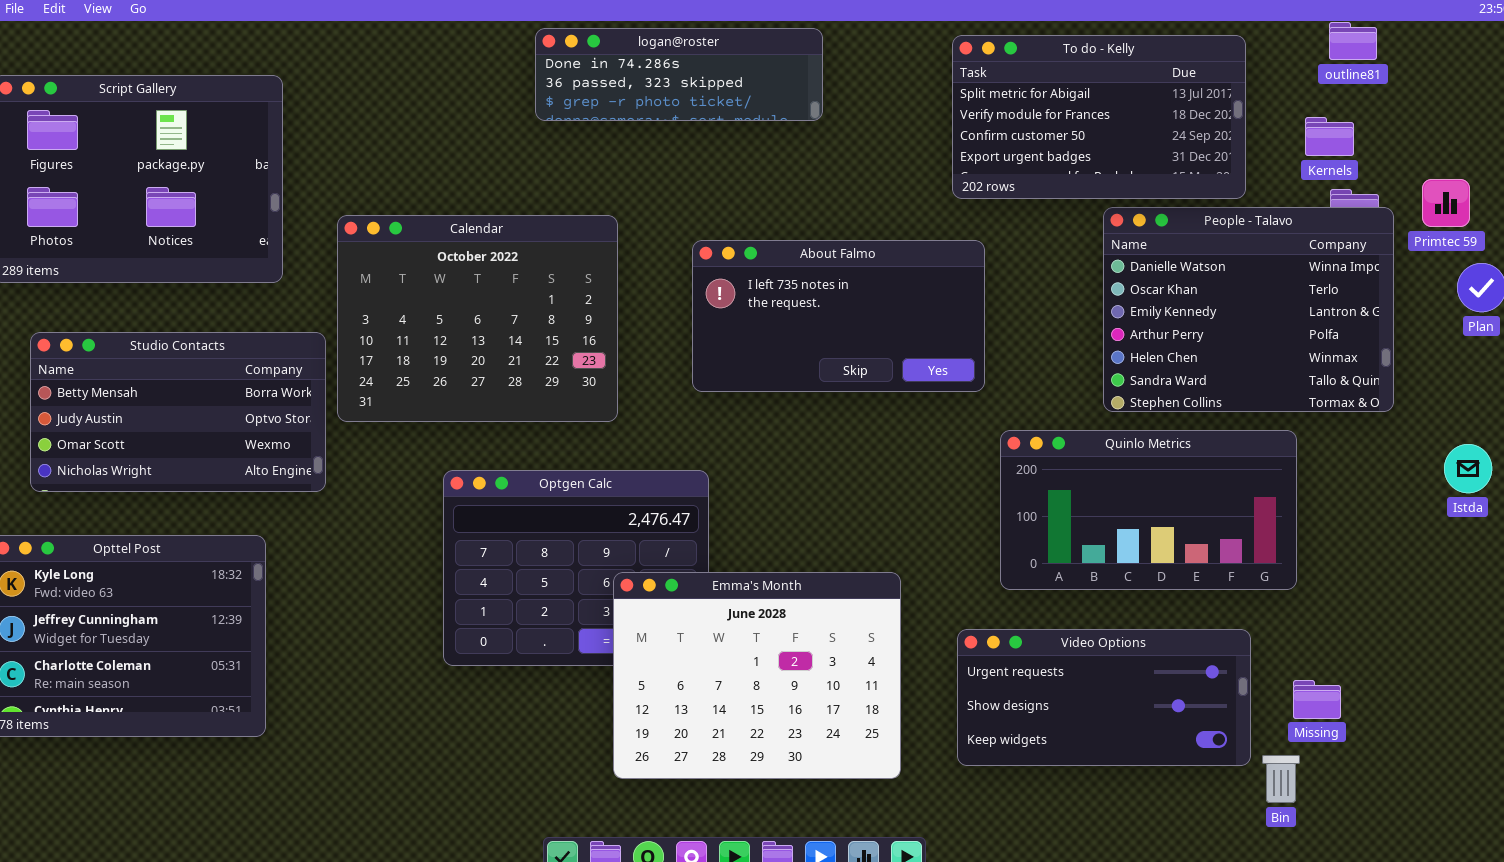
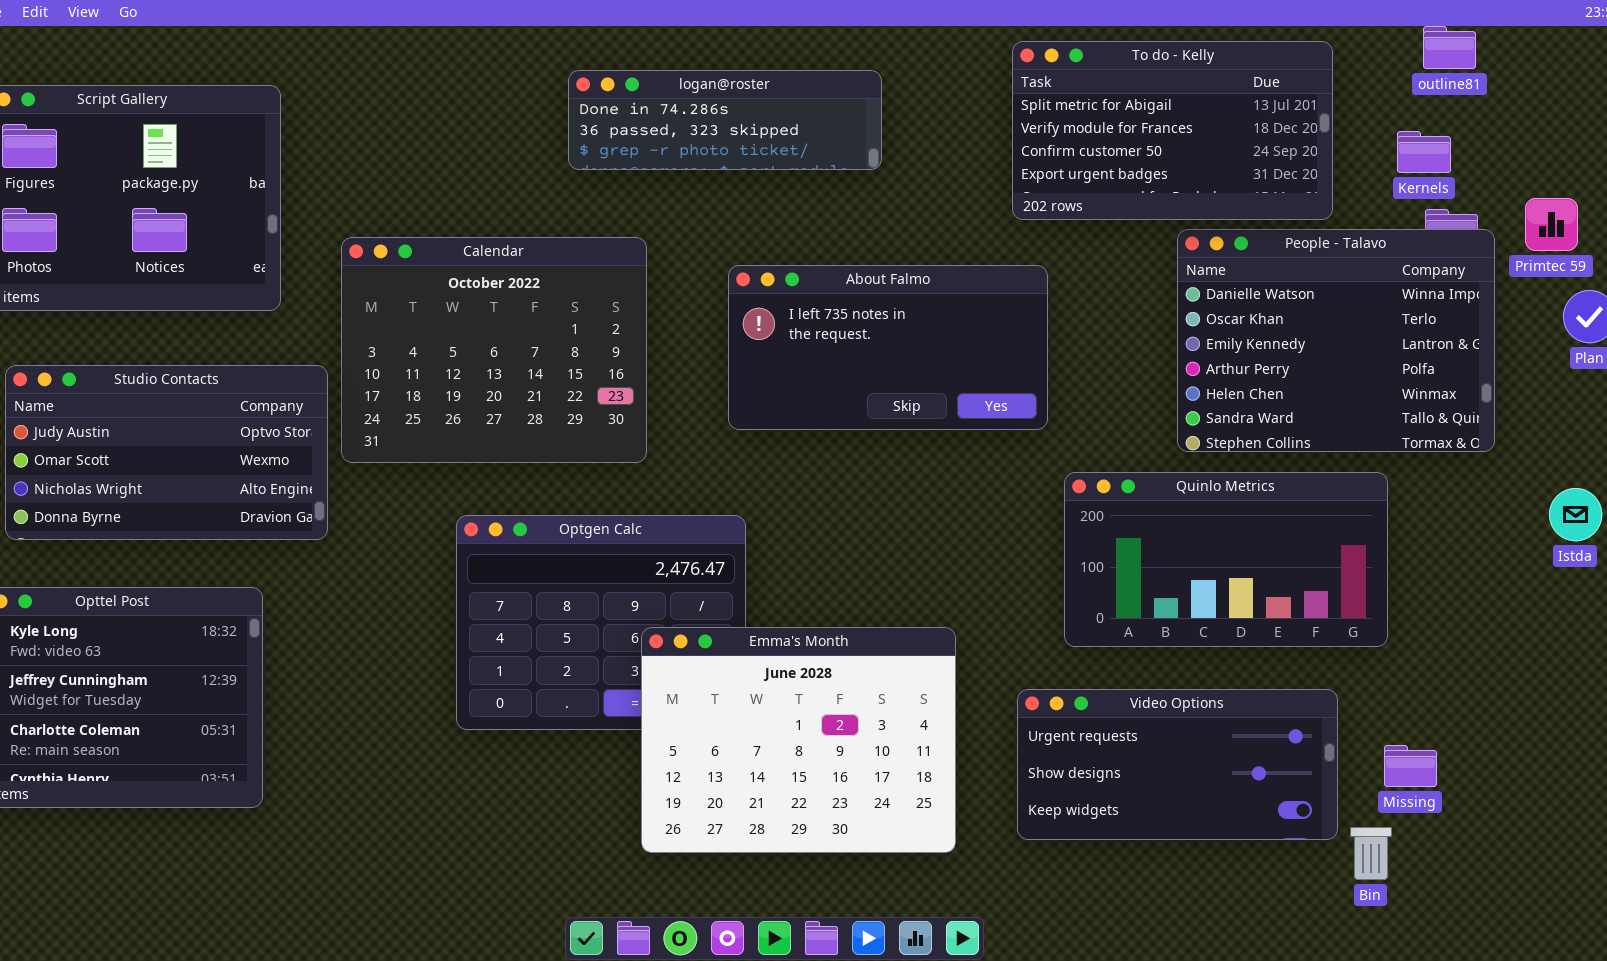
logan@roster: [535,28,823,121] -> [568,70,882,170], moved
Studio Contacts: [30,332,326,492] -> [5,365,328,540], scrolled down 1 row

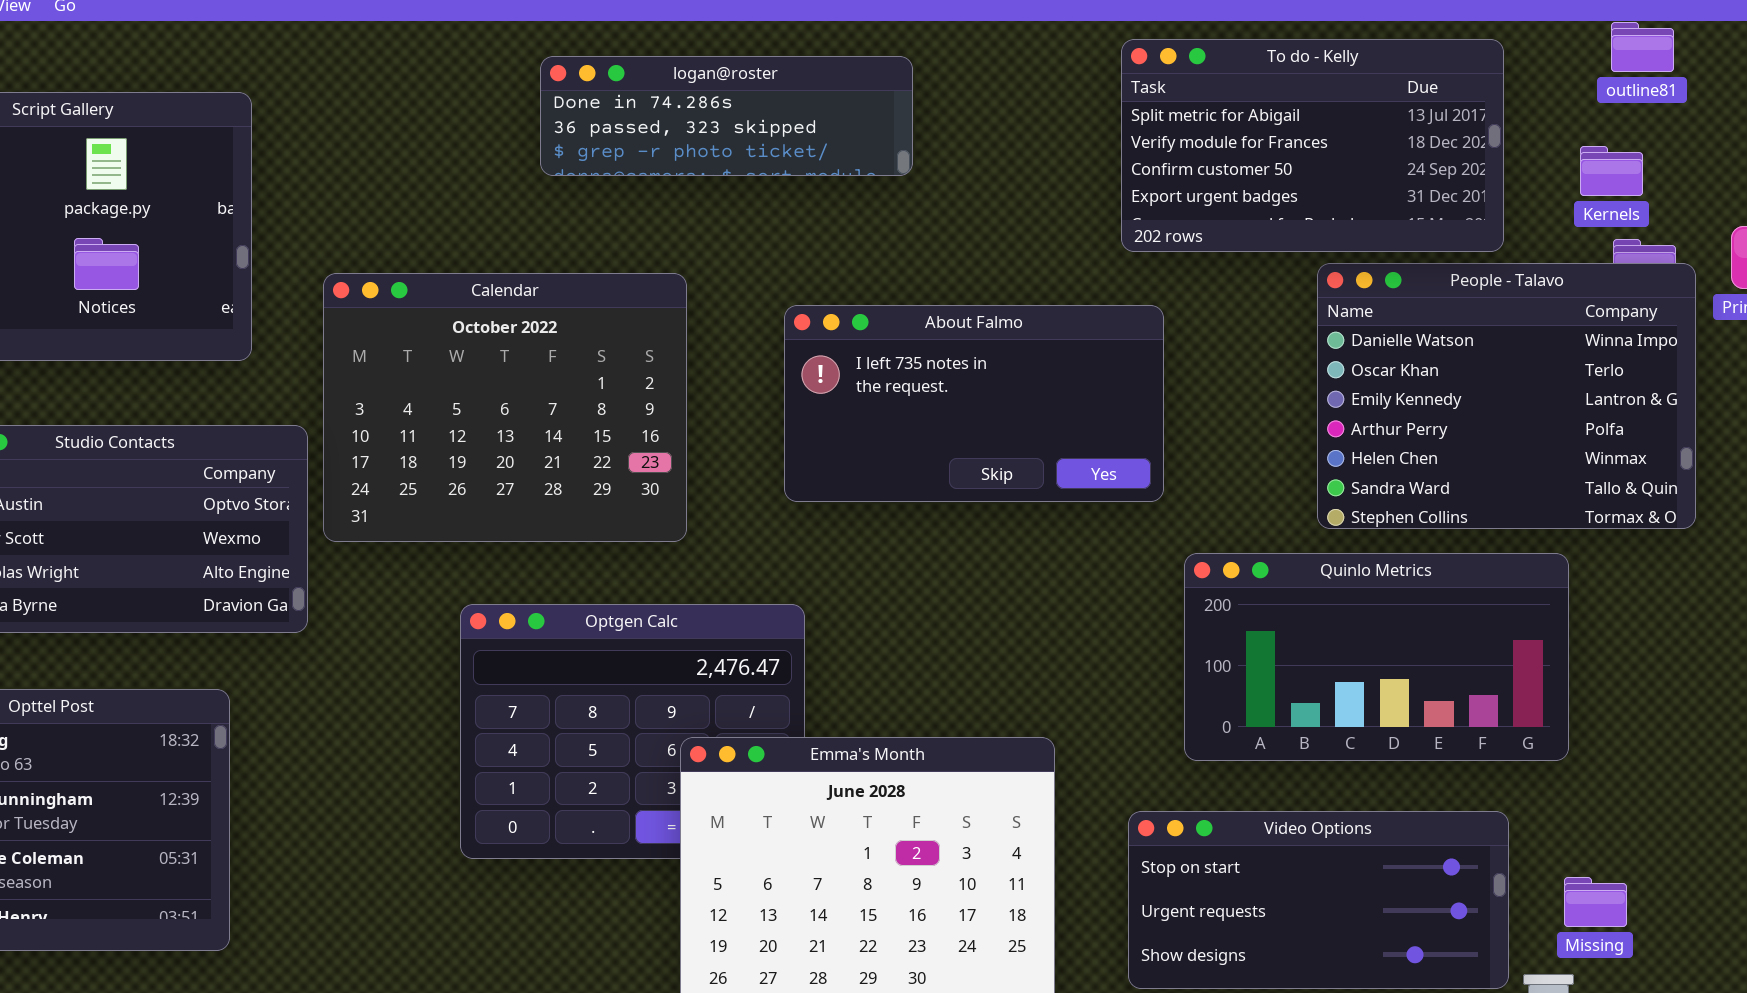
logan@roster: [568,70,882,170] -> [540,56,913,176], moved
Video Options: [1017,689,1338,840] -> [1128,811,1509,989], scrolled up 1 row

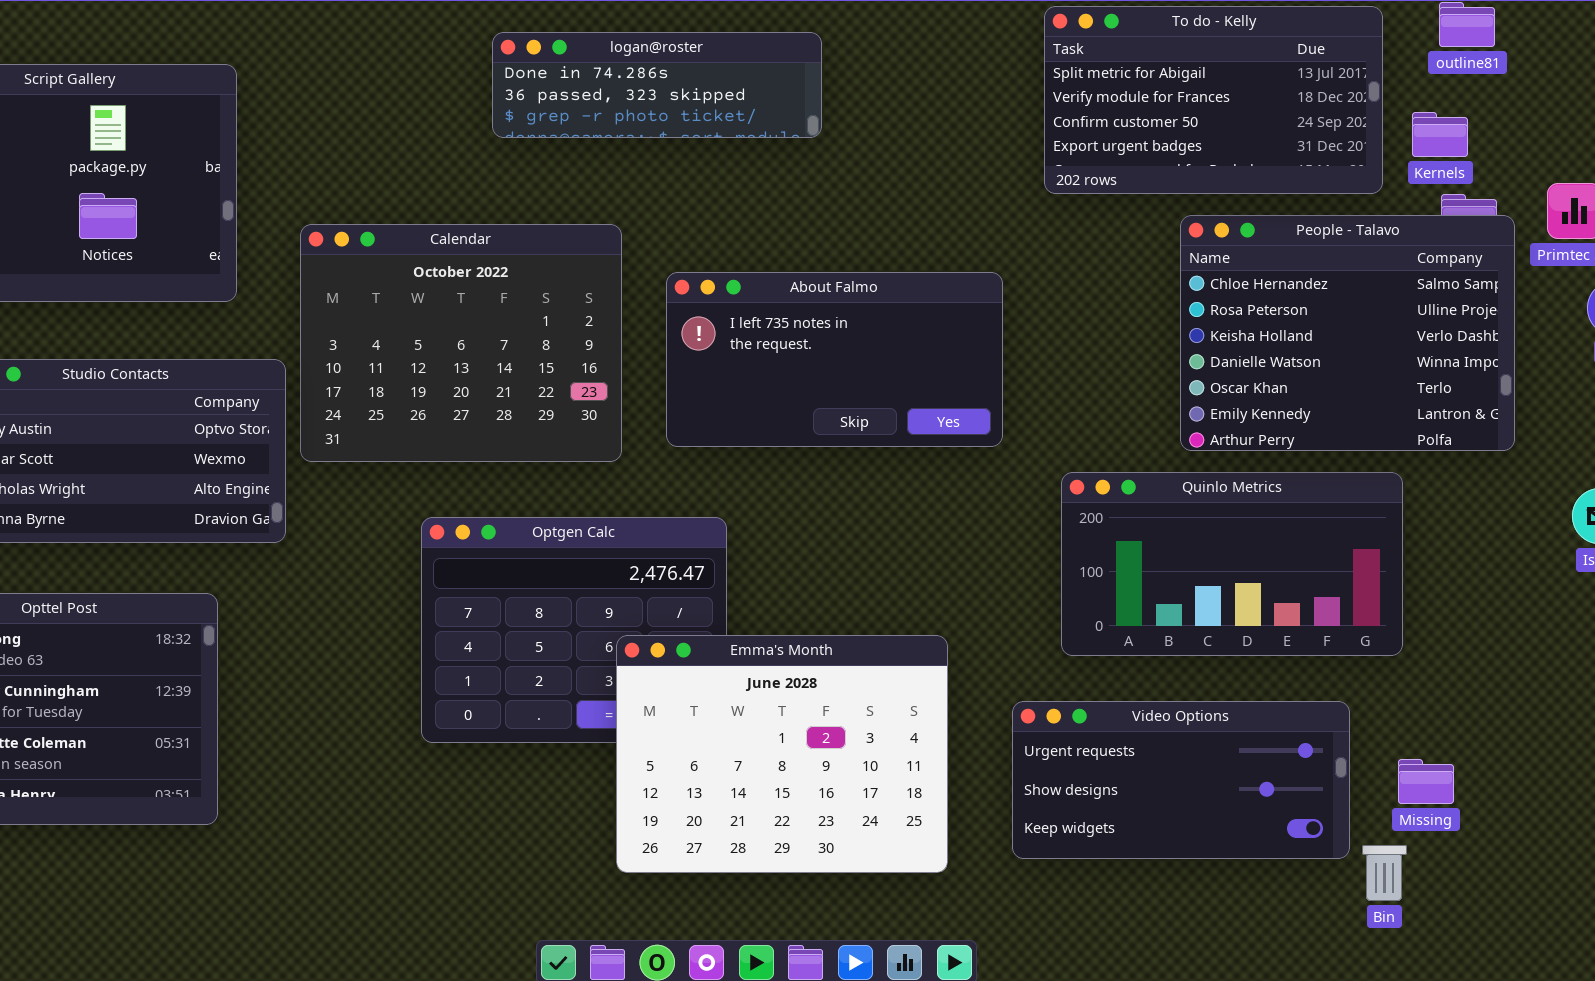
To do - Kelly: [1121,39,1504,252] -> [1044,6,1383,194], moved
People - Talavo: [1317,263,1696,529] -> [1180,215,1515,451], scrolled up 3 rows
About Falmo: [784,305,1164,502] -> [666,272,1003,447], moved
Video Options: [1128,811,1509,989] -> [1012,701,1350,859], scrolled down 1 row

